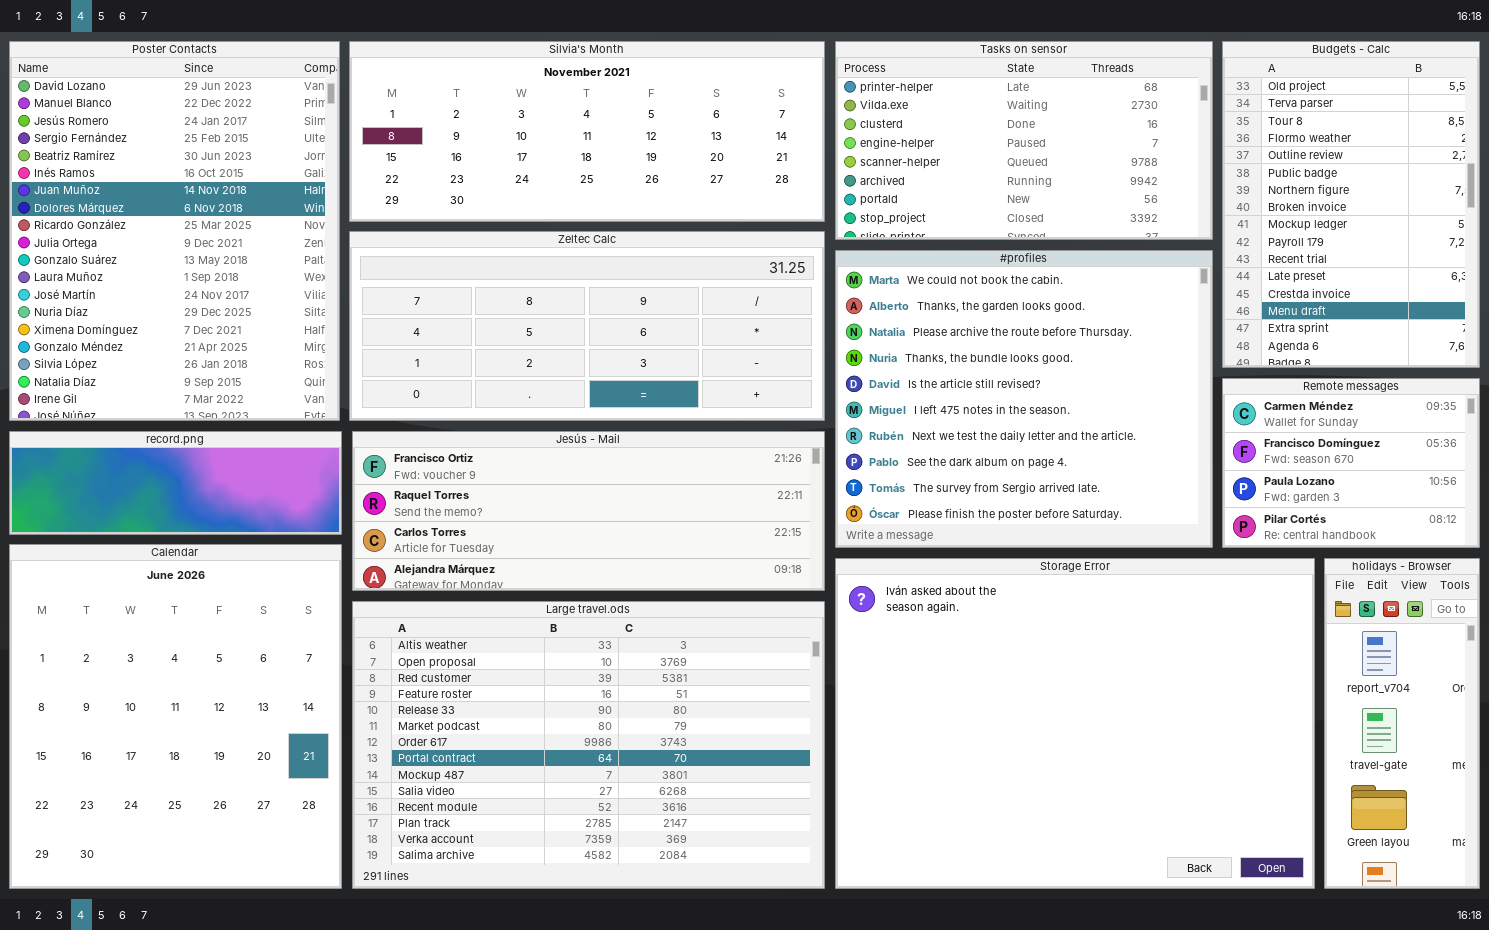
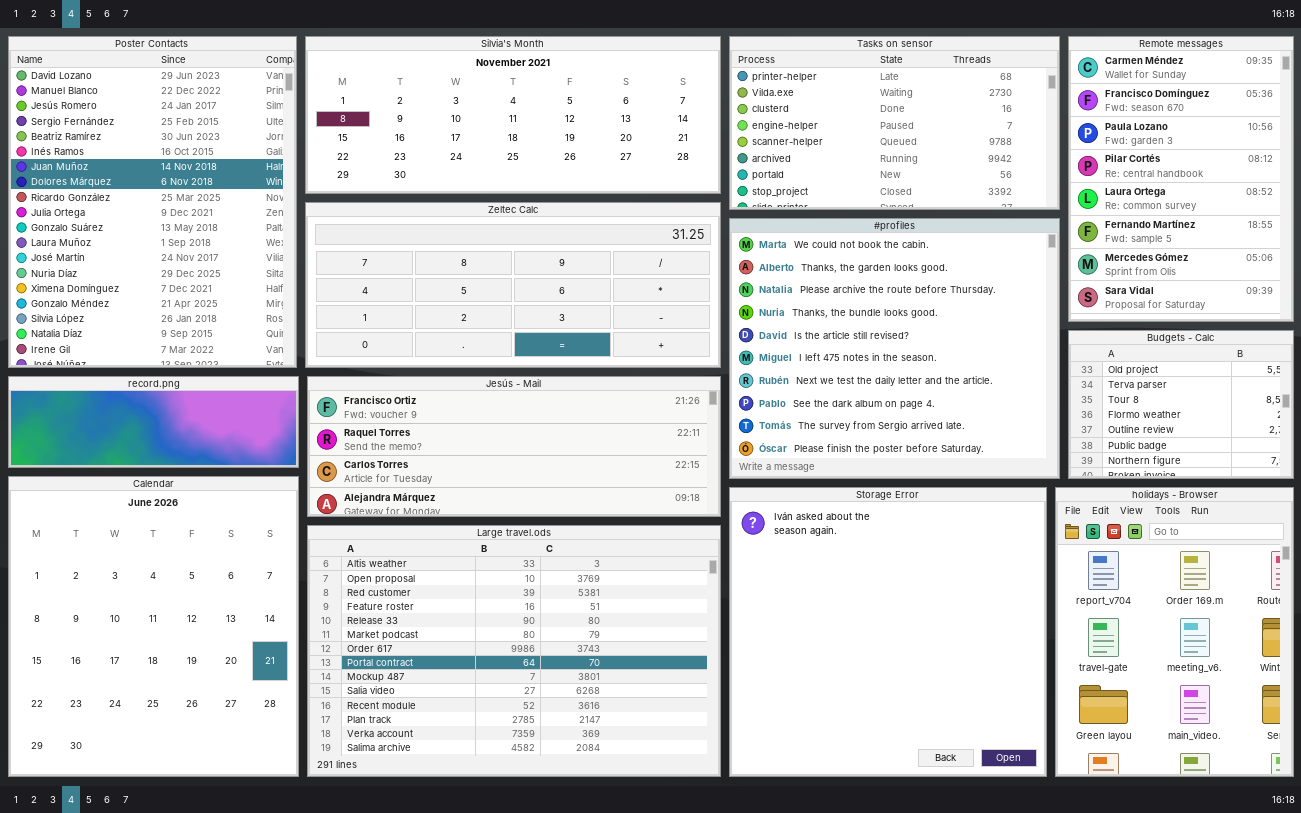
Budgets - Calc: [1222,41,1480,368] -> [1068,330,1294,479], moved, resized
Remote messages: [1222,378,1480,548] -> [1068,36,1294,322], moved, resized
Storage Error: [835,558,1315,889] -> [729,487,1047,777], resized
holidays - Browser: [1324,558,1480,889] -> [1055,487,1294,777], resized

